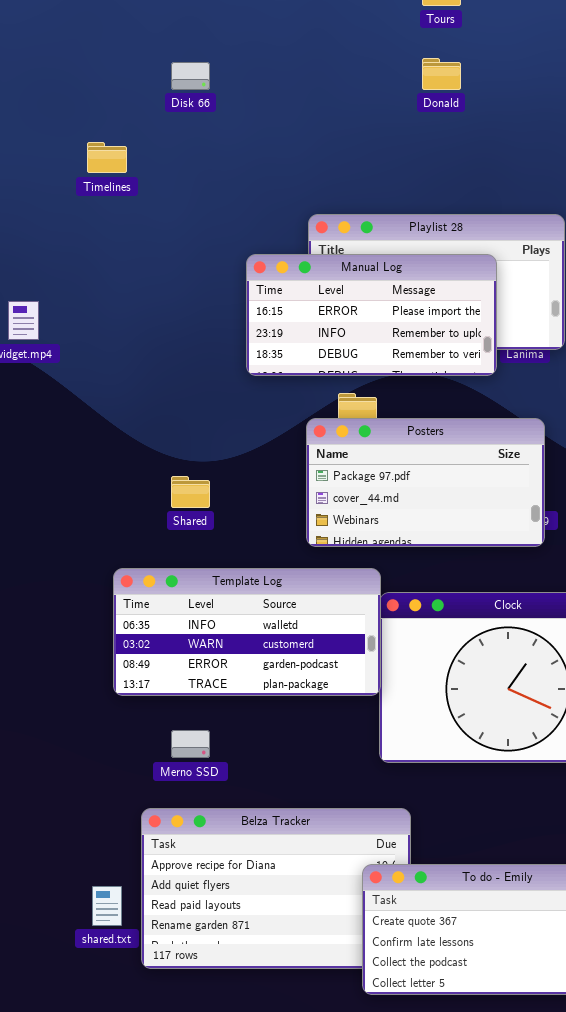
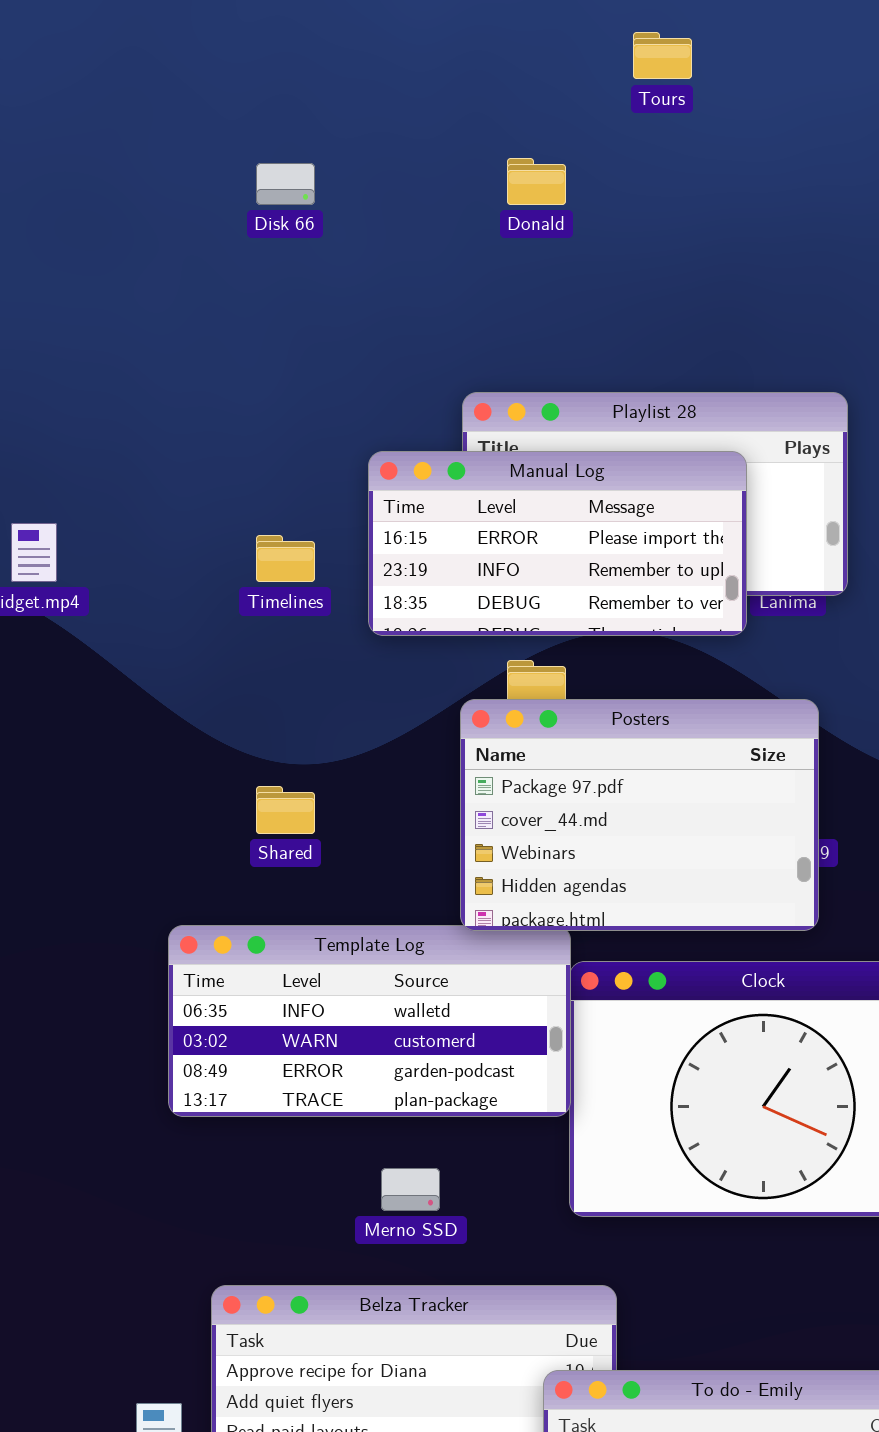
Donald: [422,58,461,90] -> [507,158,566,205], moved
Timelines: [87,142,127,173] -> [256,535,315,582], moved
Posters: [306,418,545,547] -> [460,699,819,931], resized
Merno SSD: [171,730,210,758] -> [381,1168,440,1211], moved

